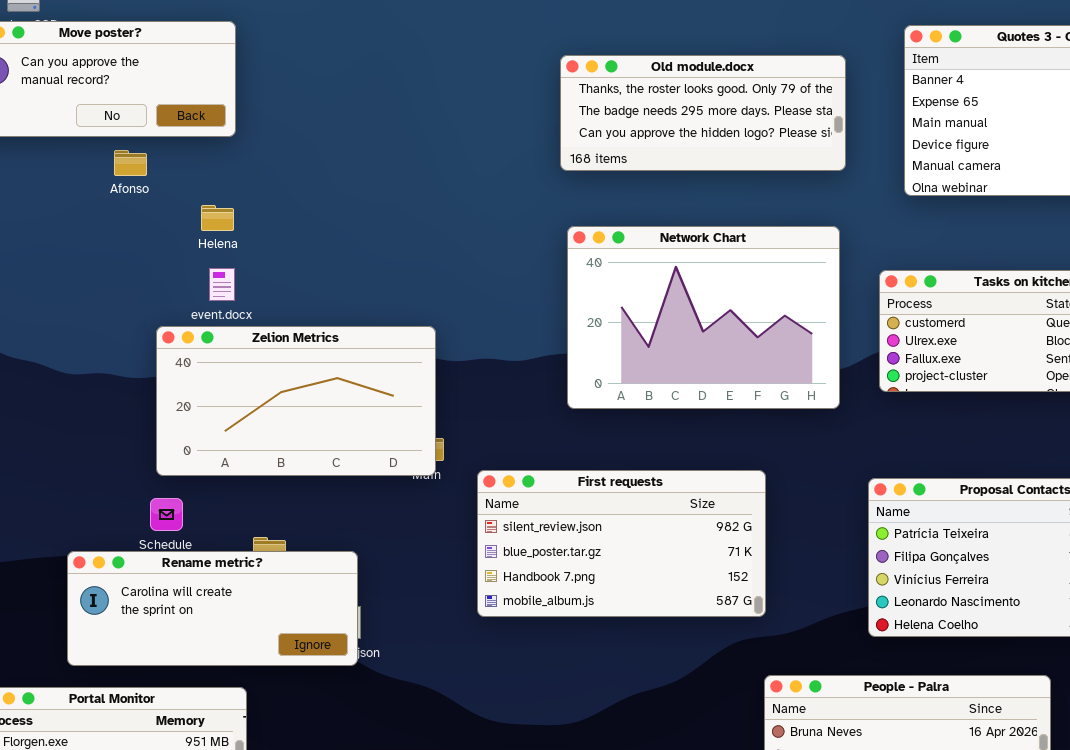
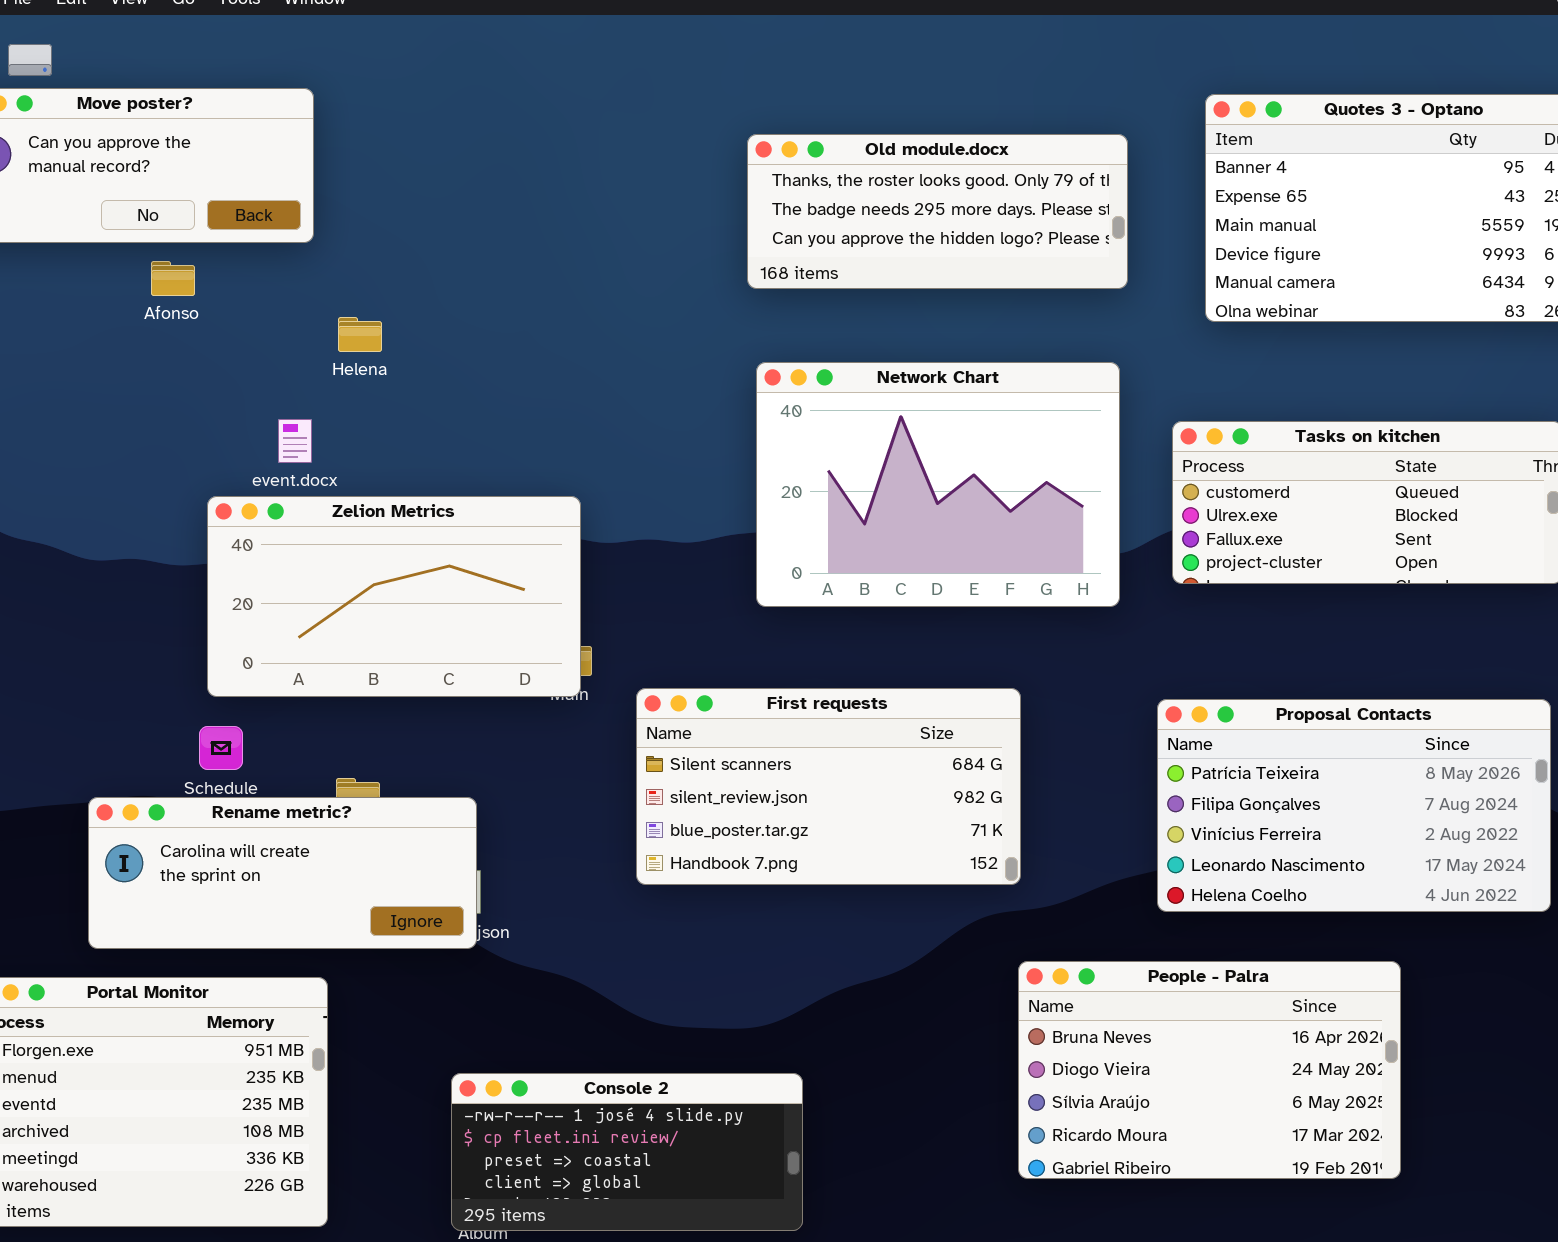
Helena: [201,205,234,231] -> [338,317,382,352], moved
First requests: [477,470,766,617] -> [636,688,1021,885], scrolled up 1 row

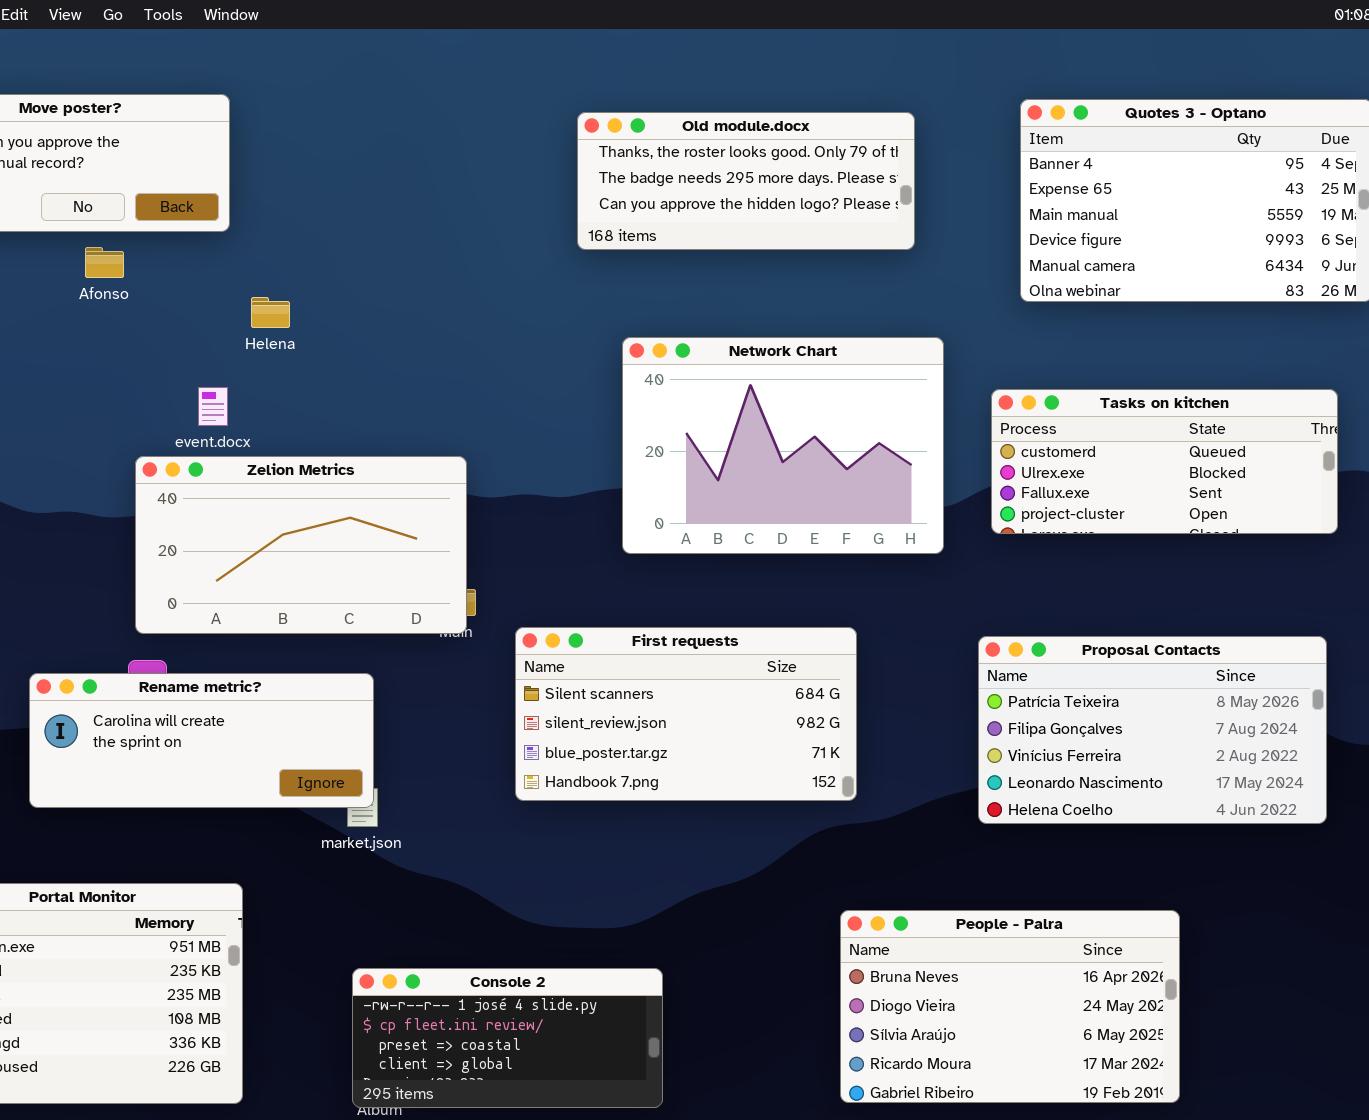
Old module.docx: [747,134,1128,289] -> [577,112,915,250], moved
Rename metric?: [88,797,477,949] -> [29,673,374,808], moved
People - Palra: [1018,961,1401,1179] -> [840,910,1180,1103], moved

